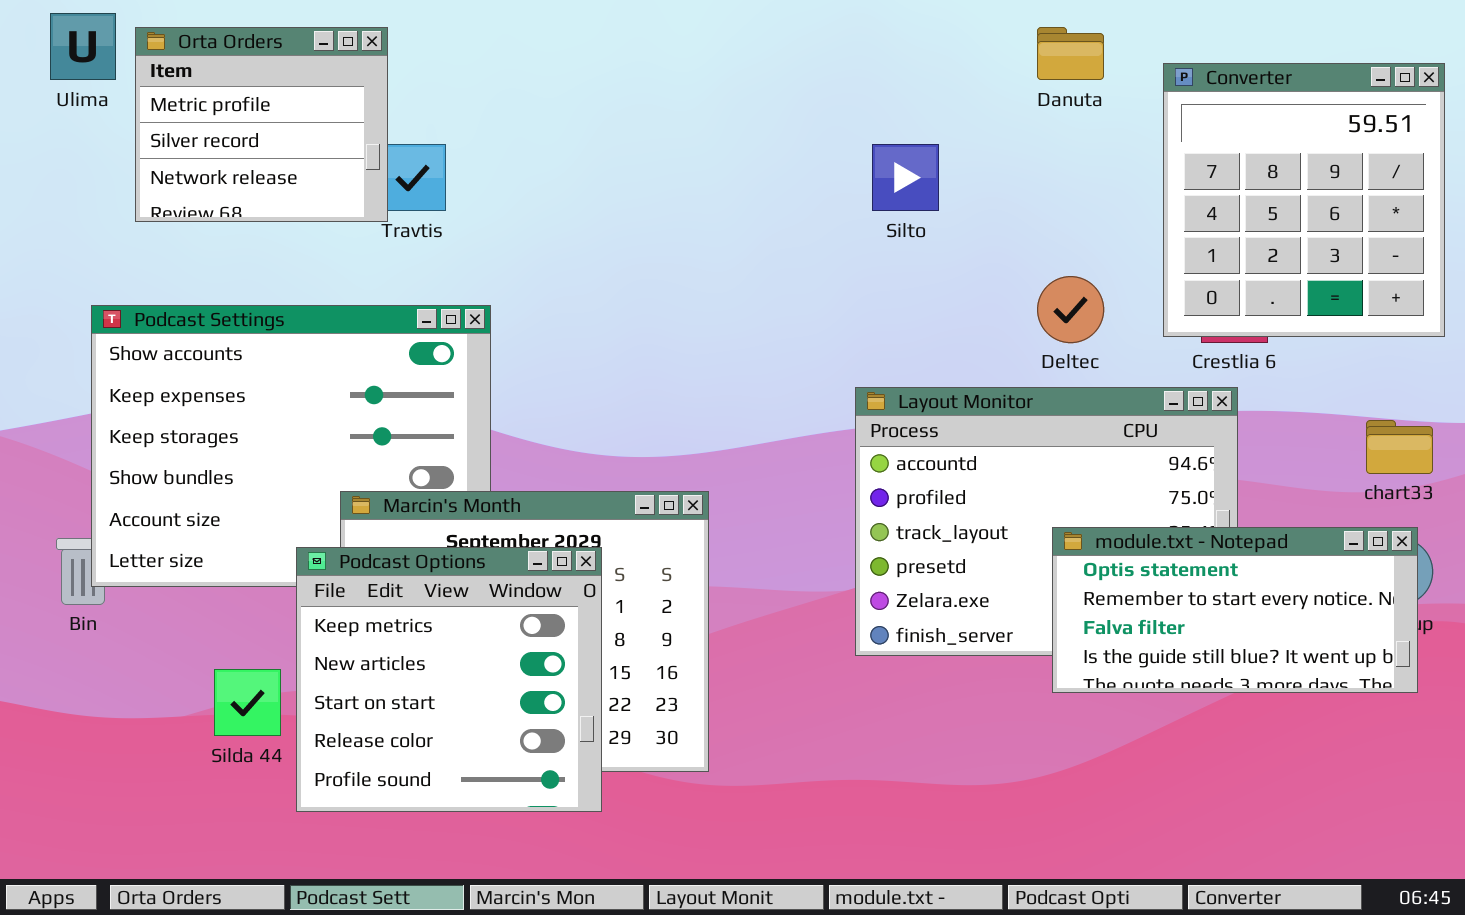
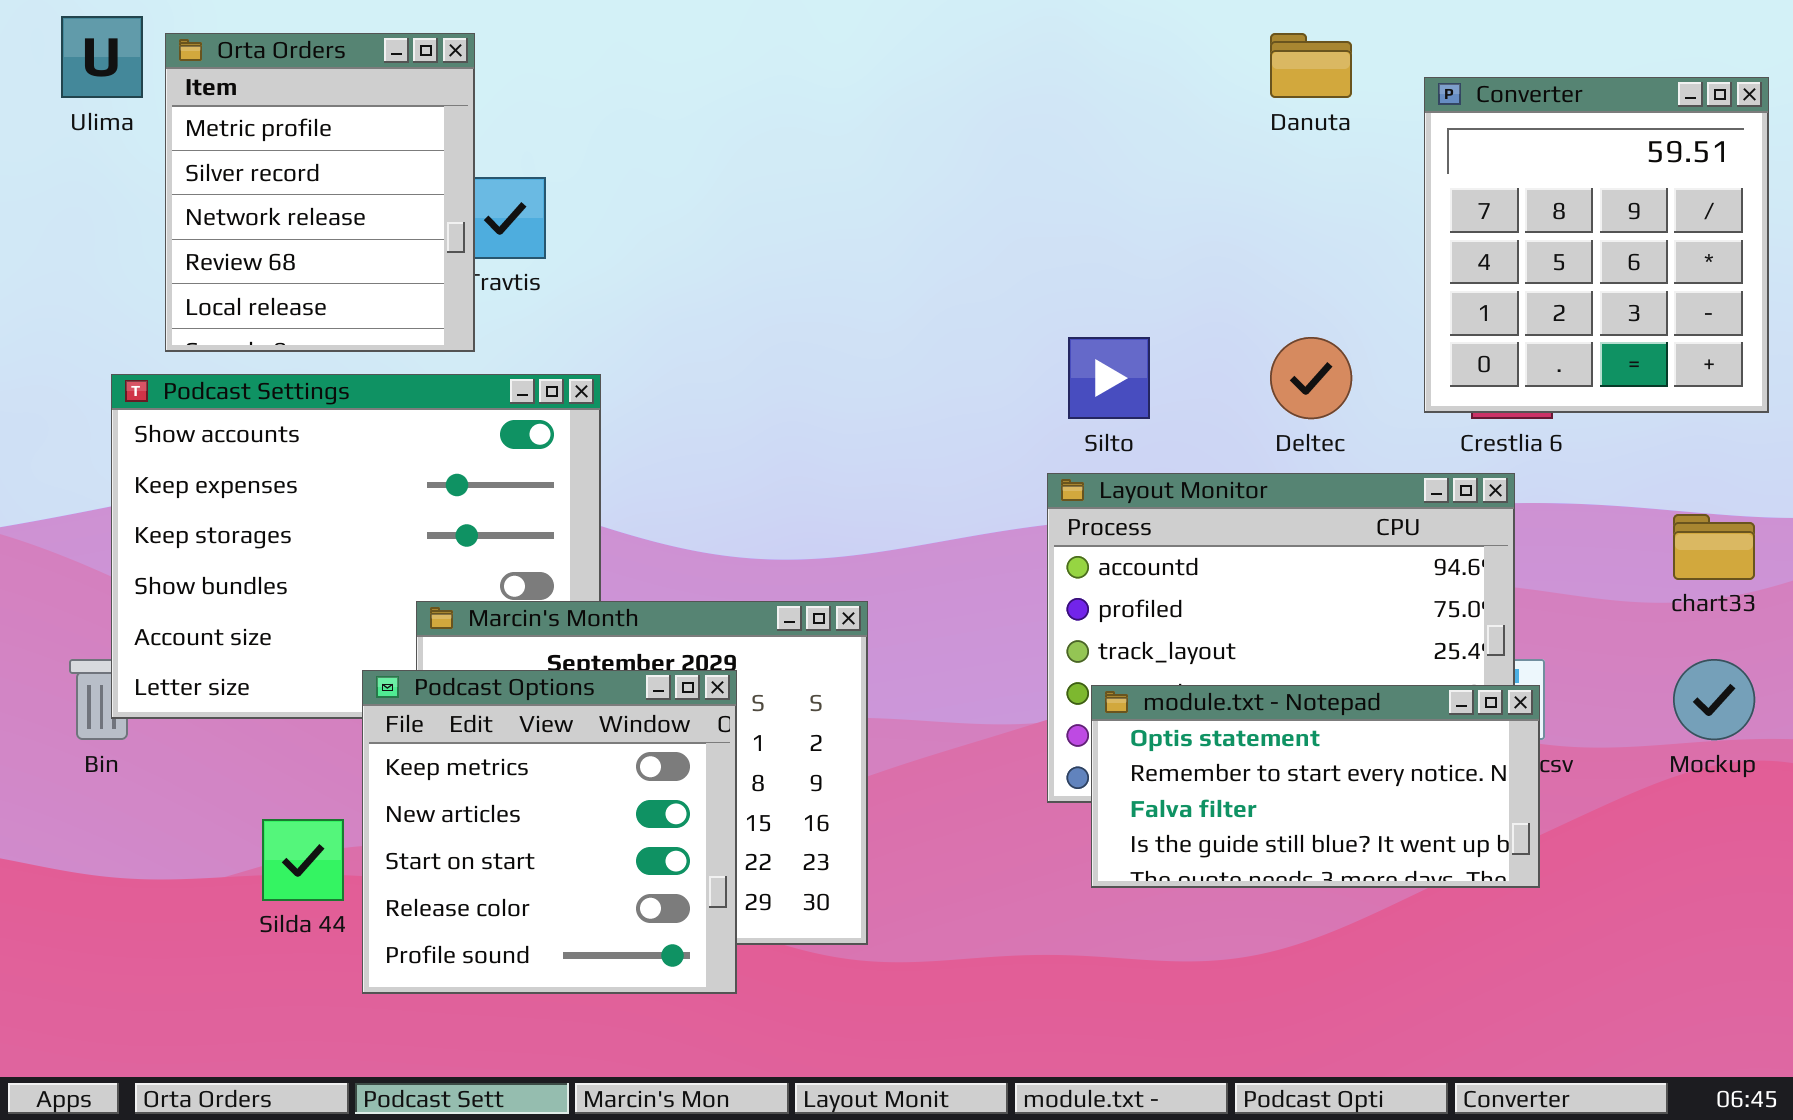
Orta Orders: [135,27,388,222] -> [165,33,475,352], resized
Silto: [872,144,939,211] -> [1068,337,1150,419], moved
module.txt - Notepad: [1052,527,1418,693] -> [1091,685,1540,888], moved

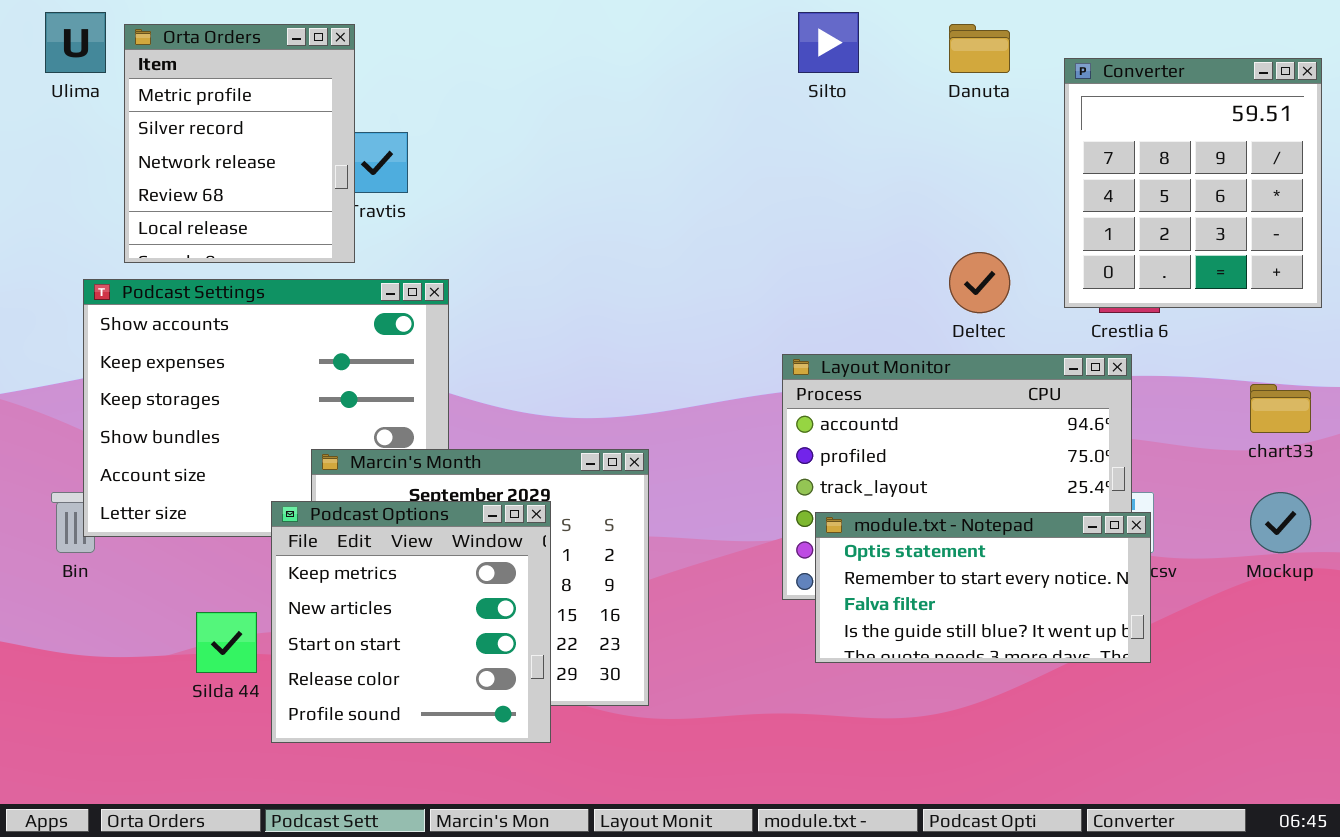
Silto: [1068,337,1150,419] -> [798,12,859,73], moved

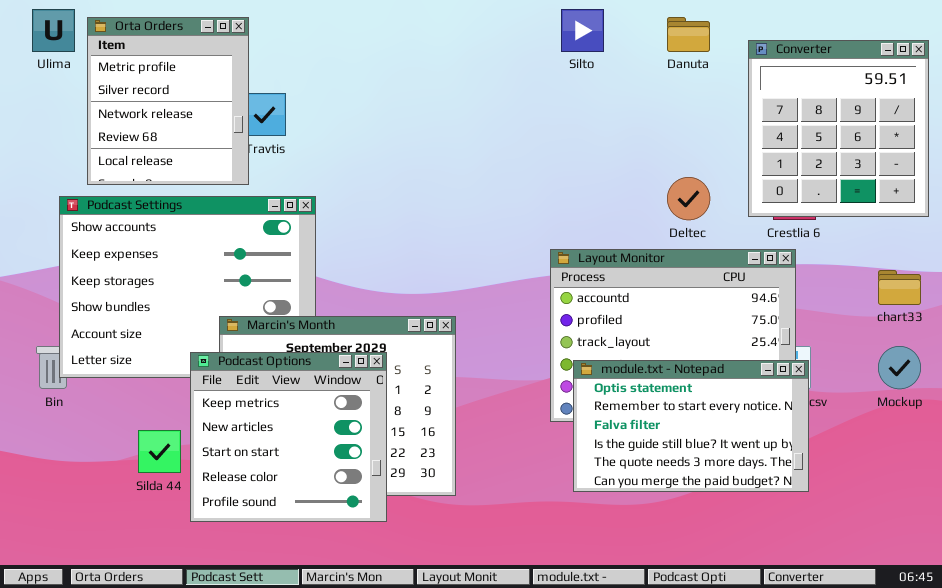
module.txt - Notepad: [815,512,1151,663] -> [573,360,809,492], resized

